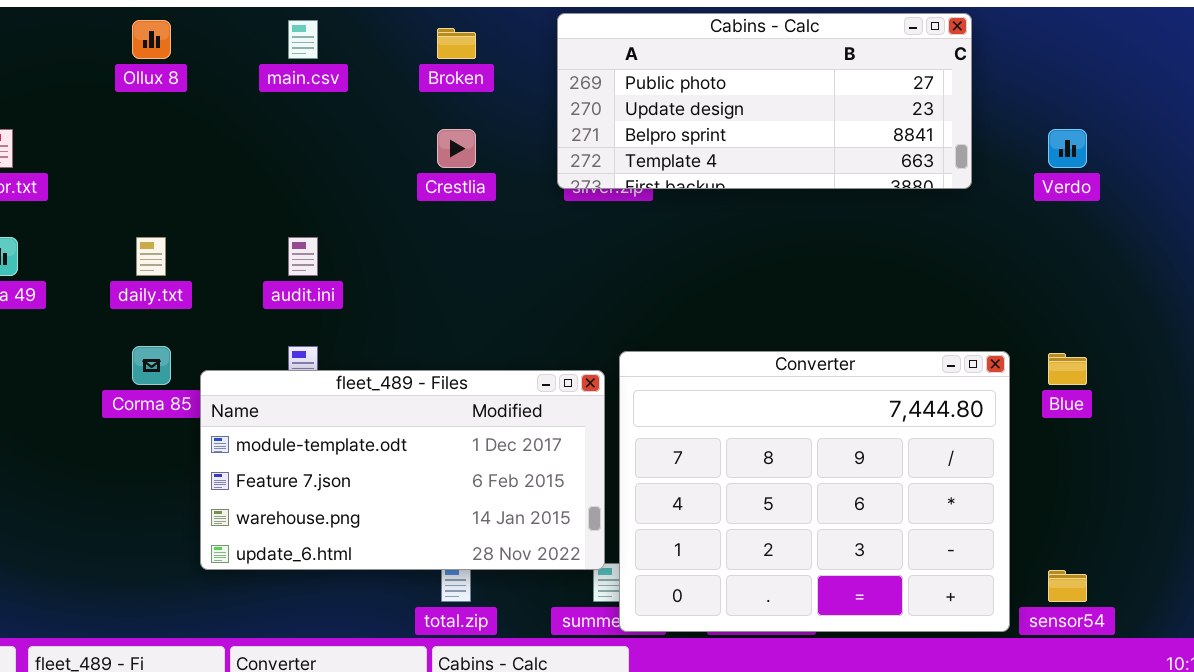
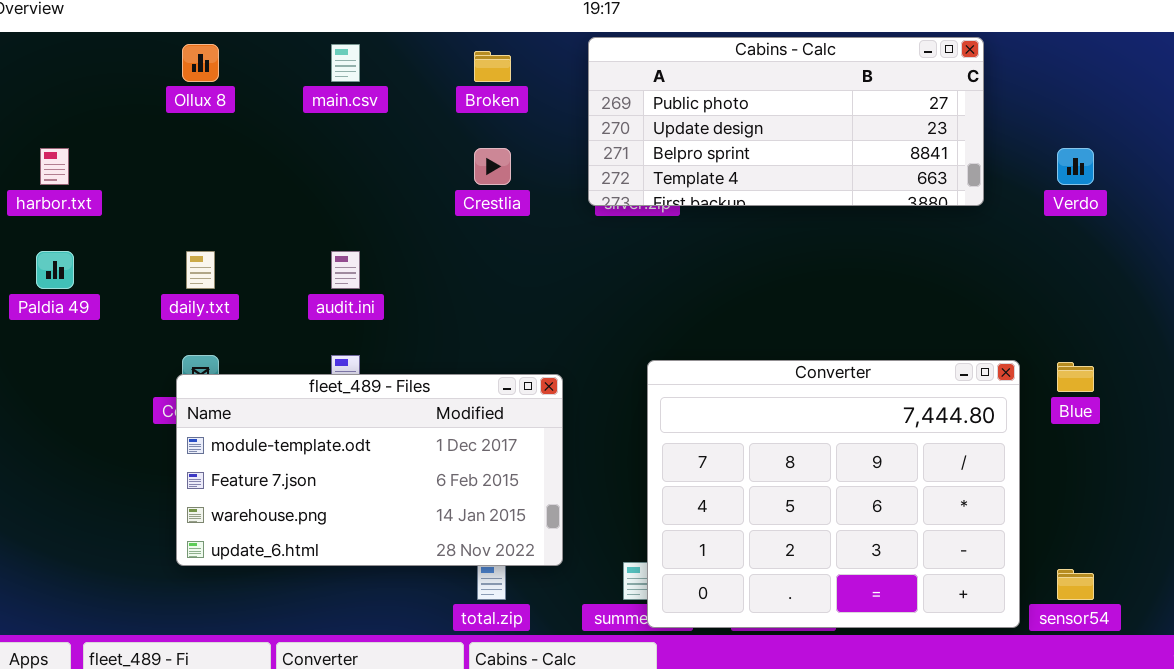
fleet_489 - Files: [200,370,605,570] -> [176,374,563,566], moved

